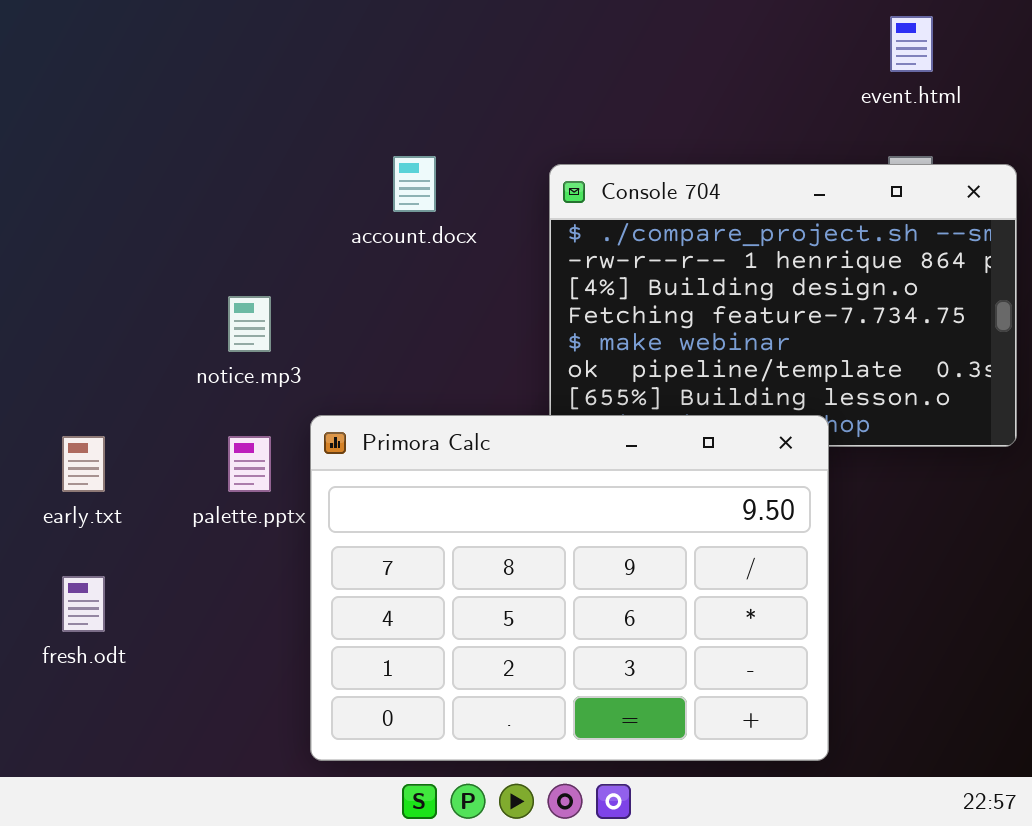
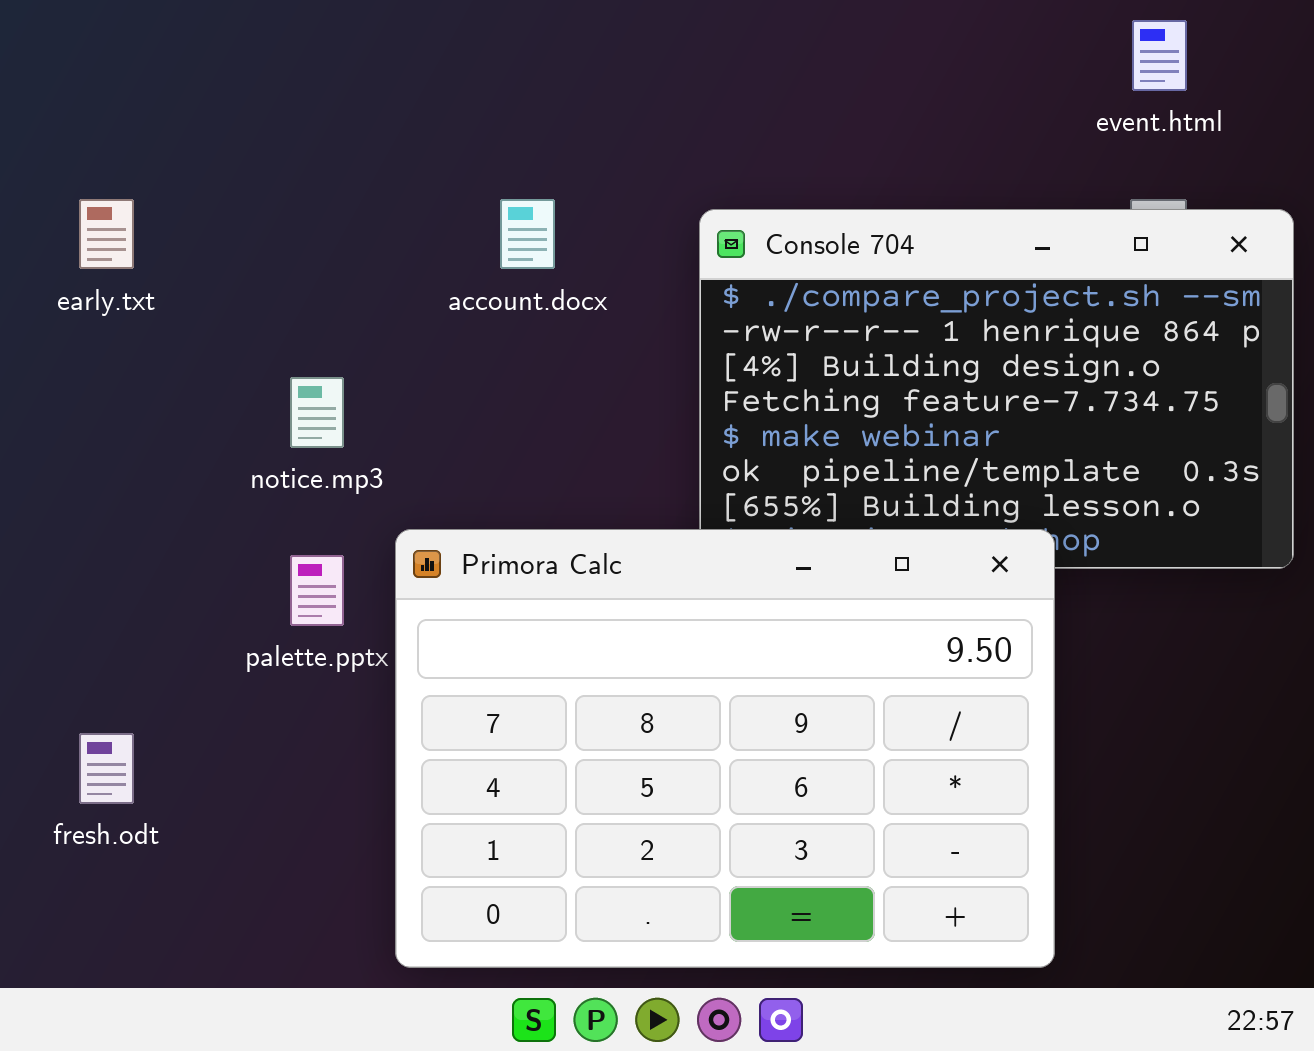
early.txt: [62,436,105,492] -> [79,199,134,269], moved

